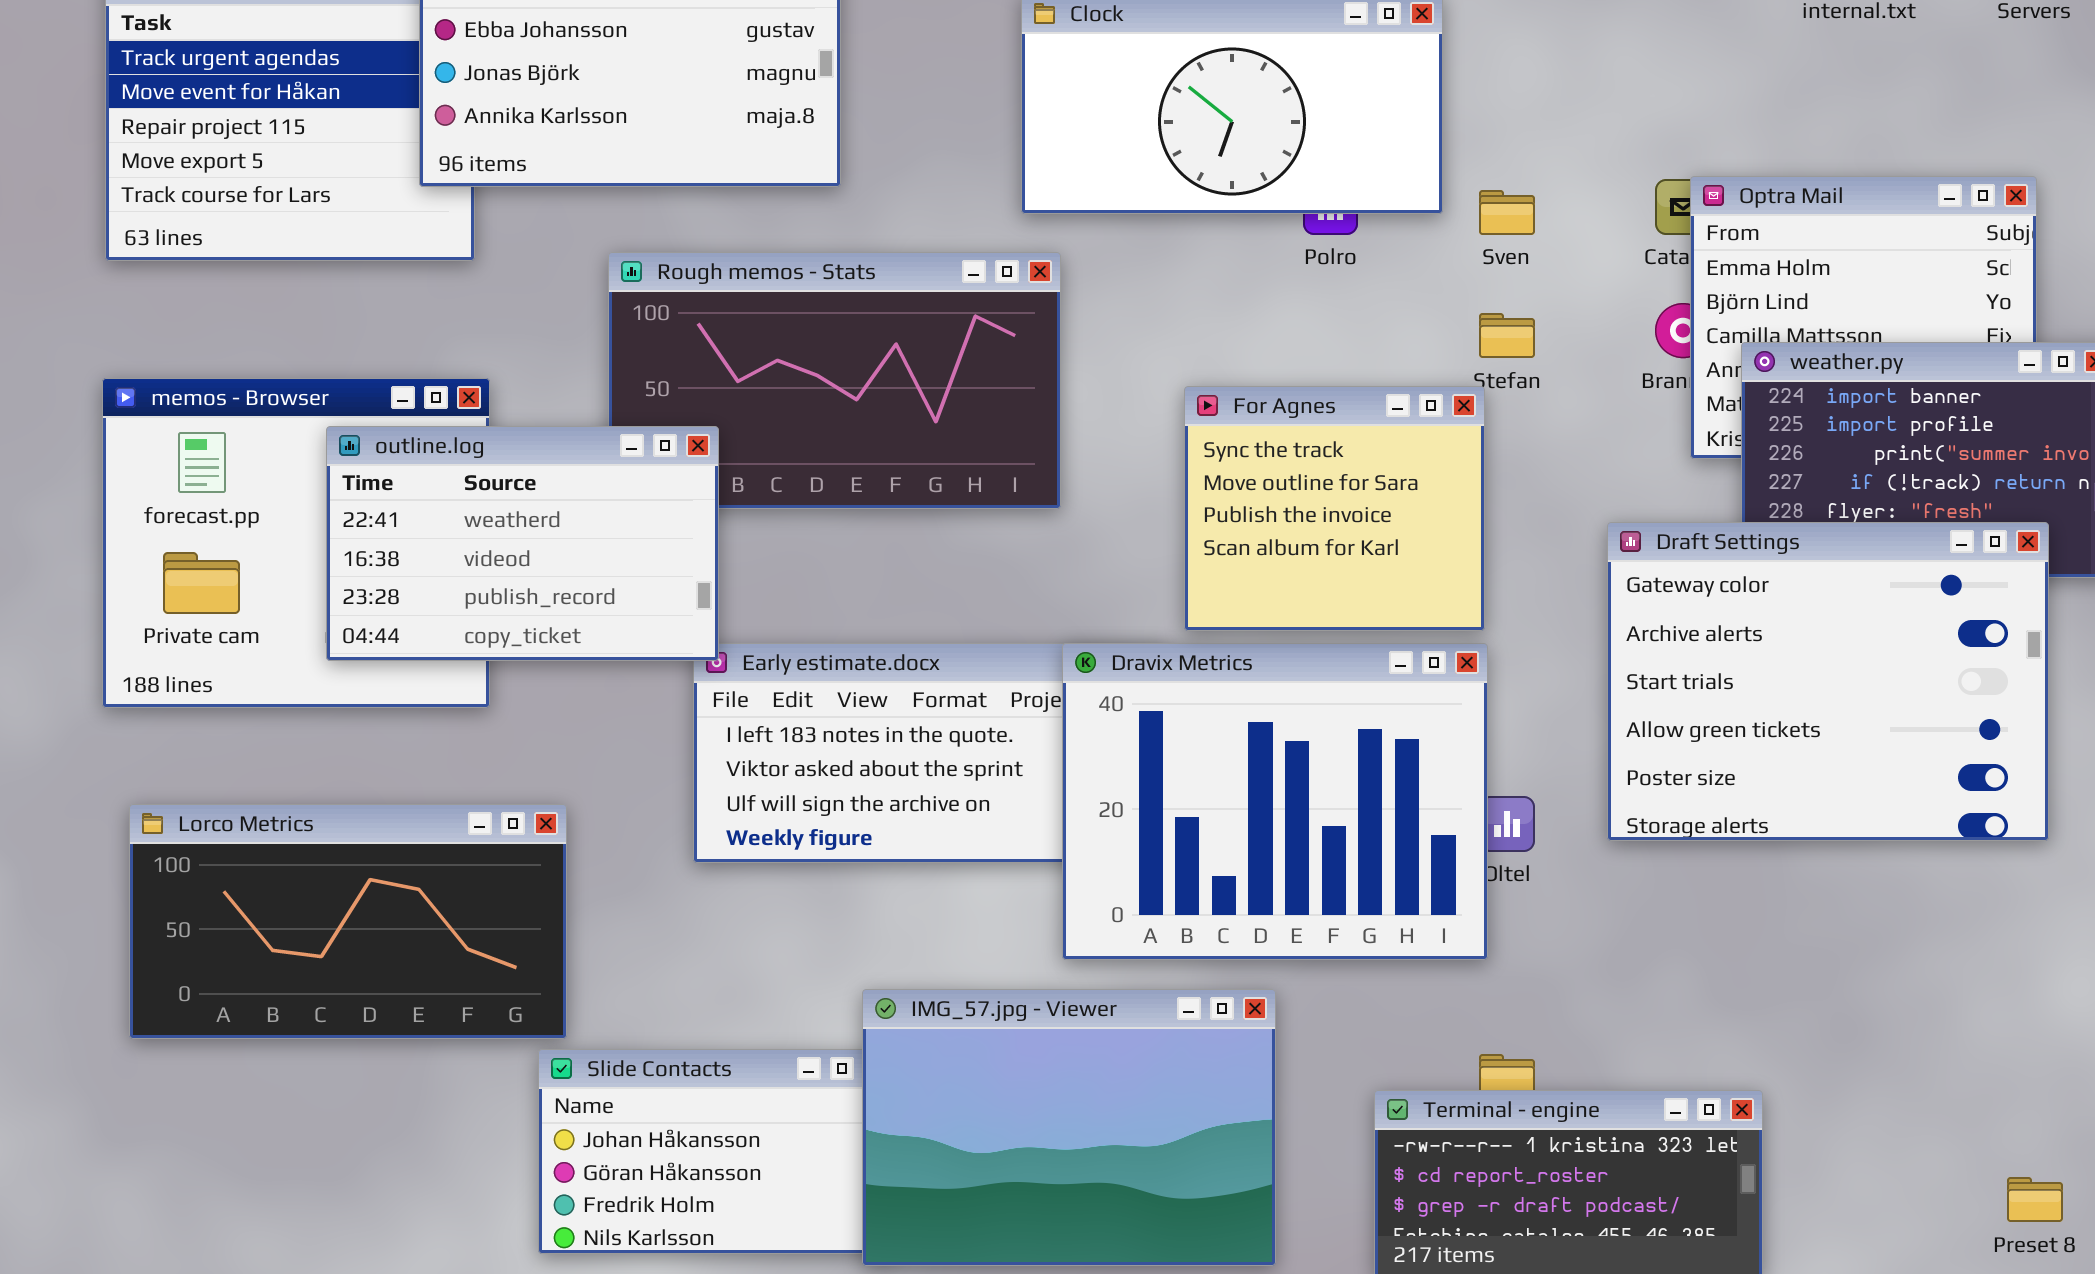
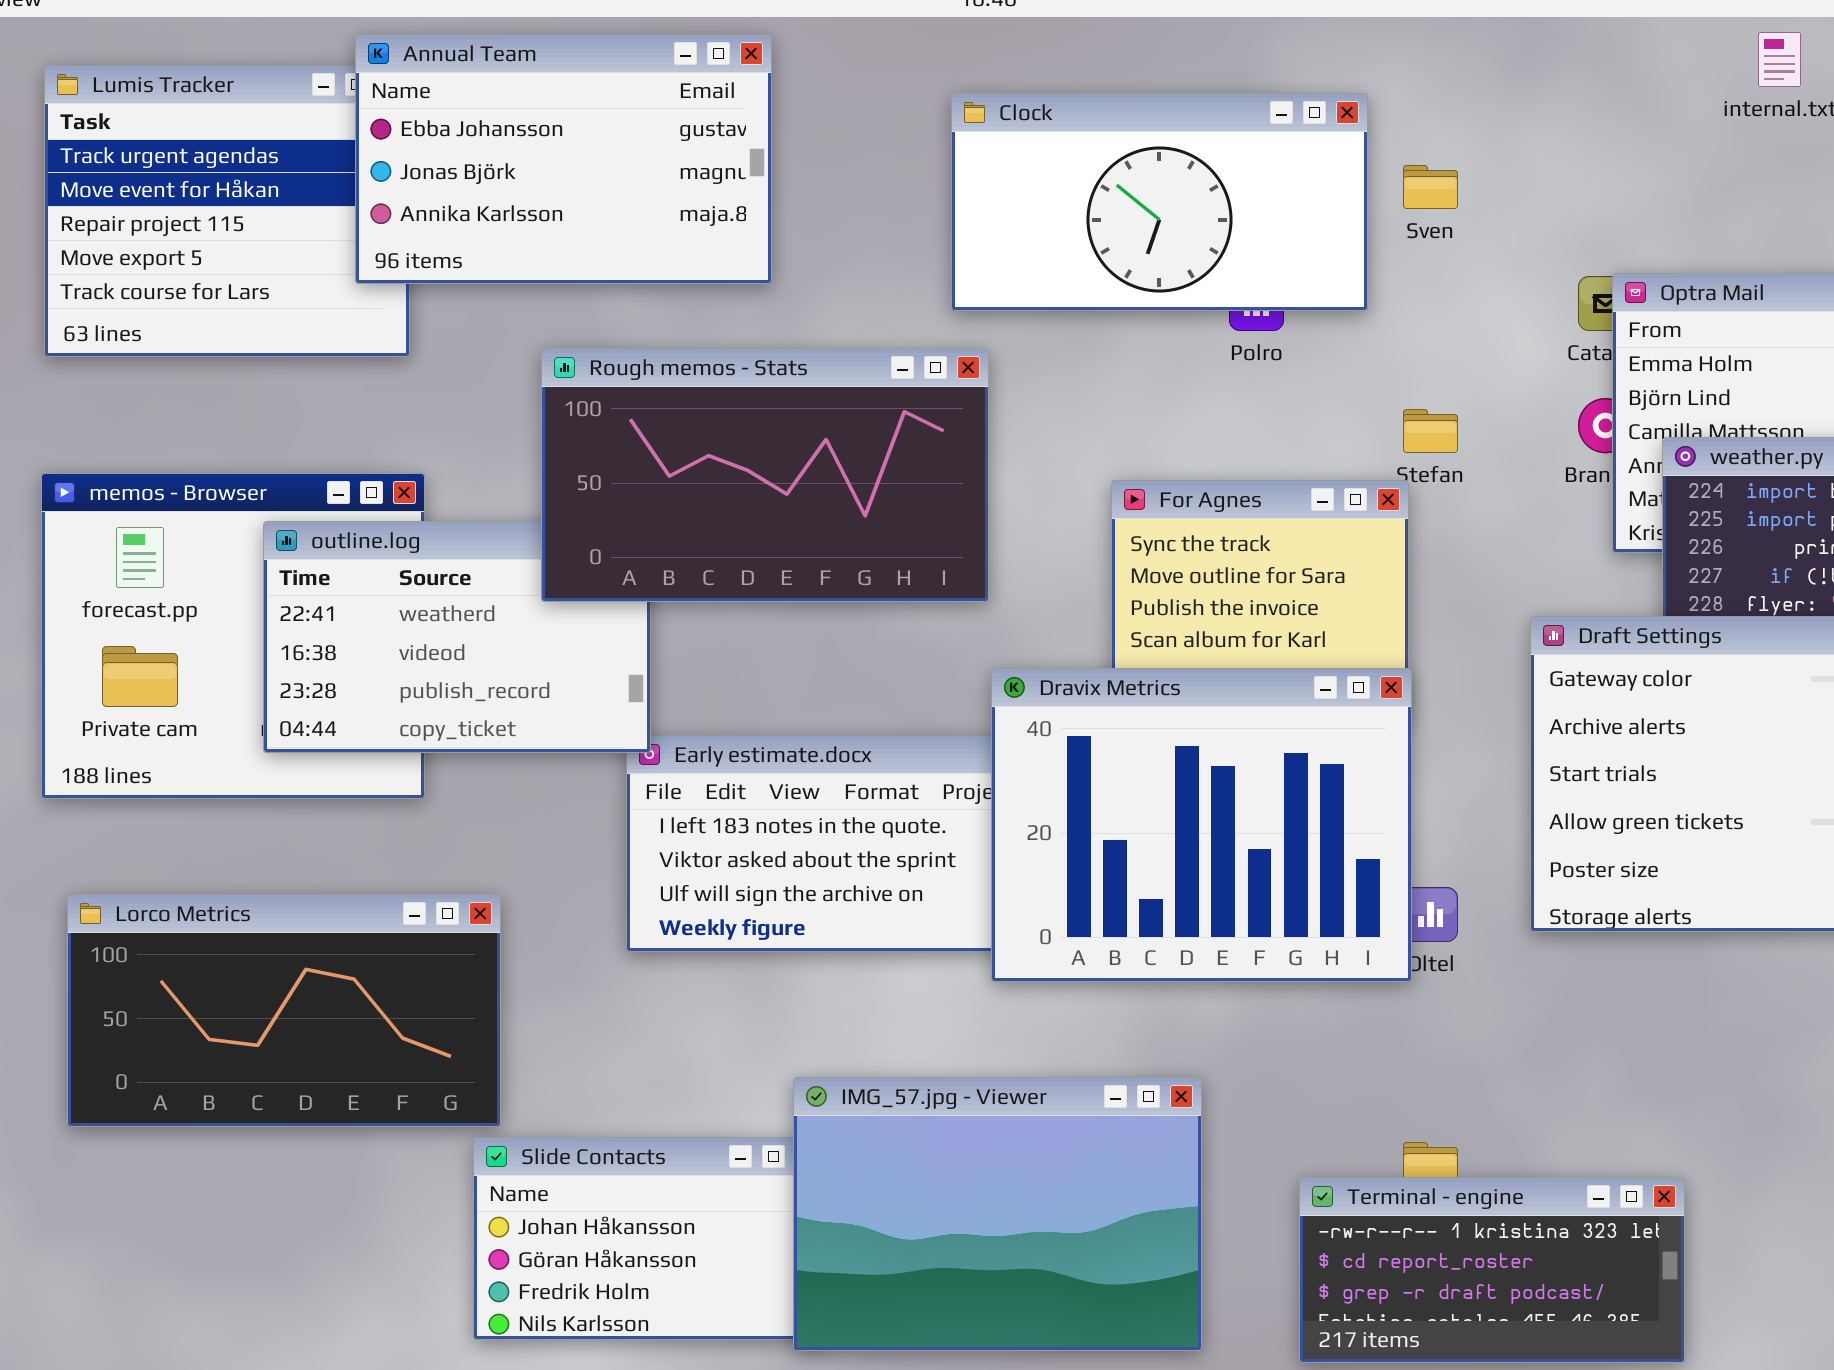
Sven: [1479,190,1535,235] -> [1403,165,1458,209], moved
Rough memos - Stats: [608,252,1061,509] -> [541,348,989,602], raised
Dravix Metrics: [1062,643,1488,960] -> [991,668,1412,982], moved

